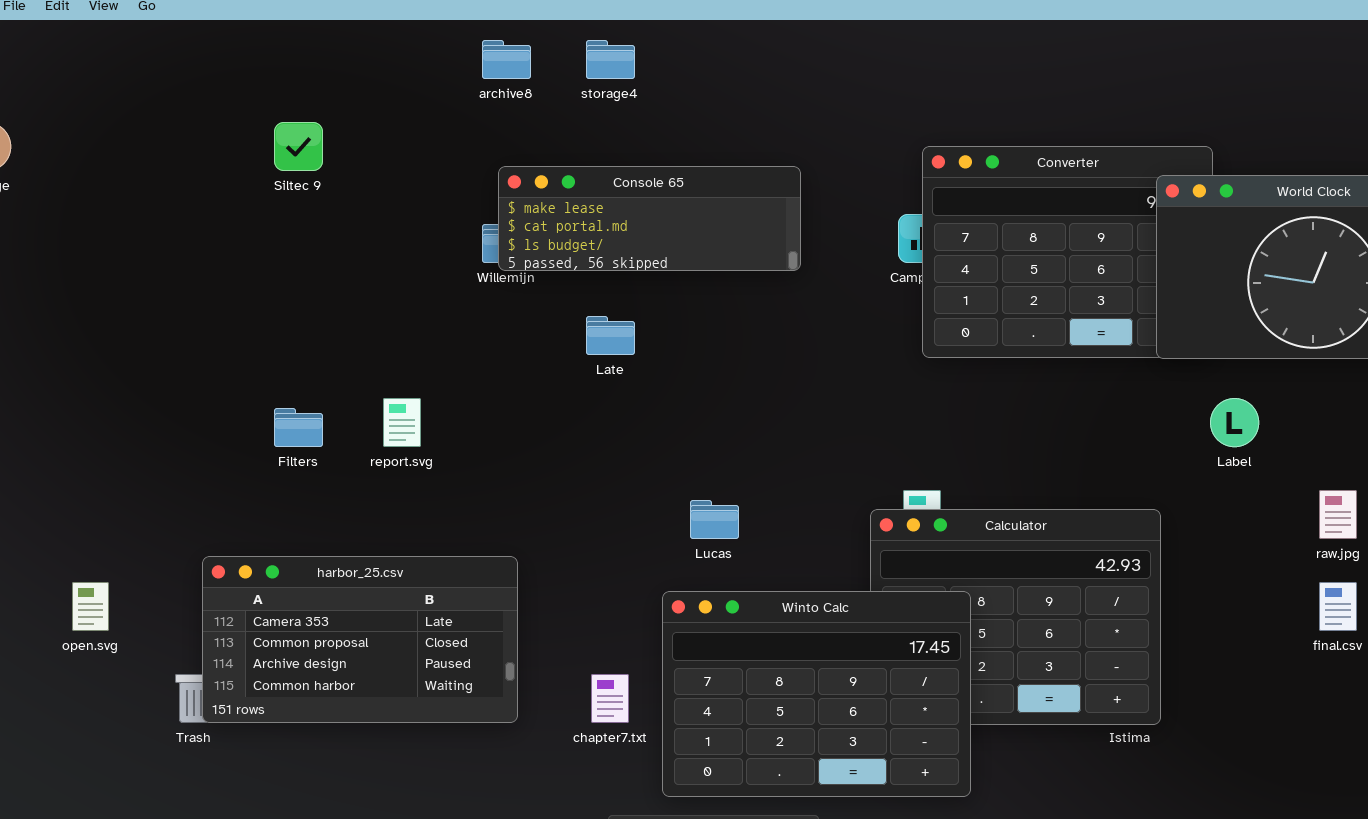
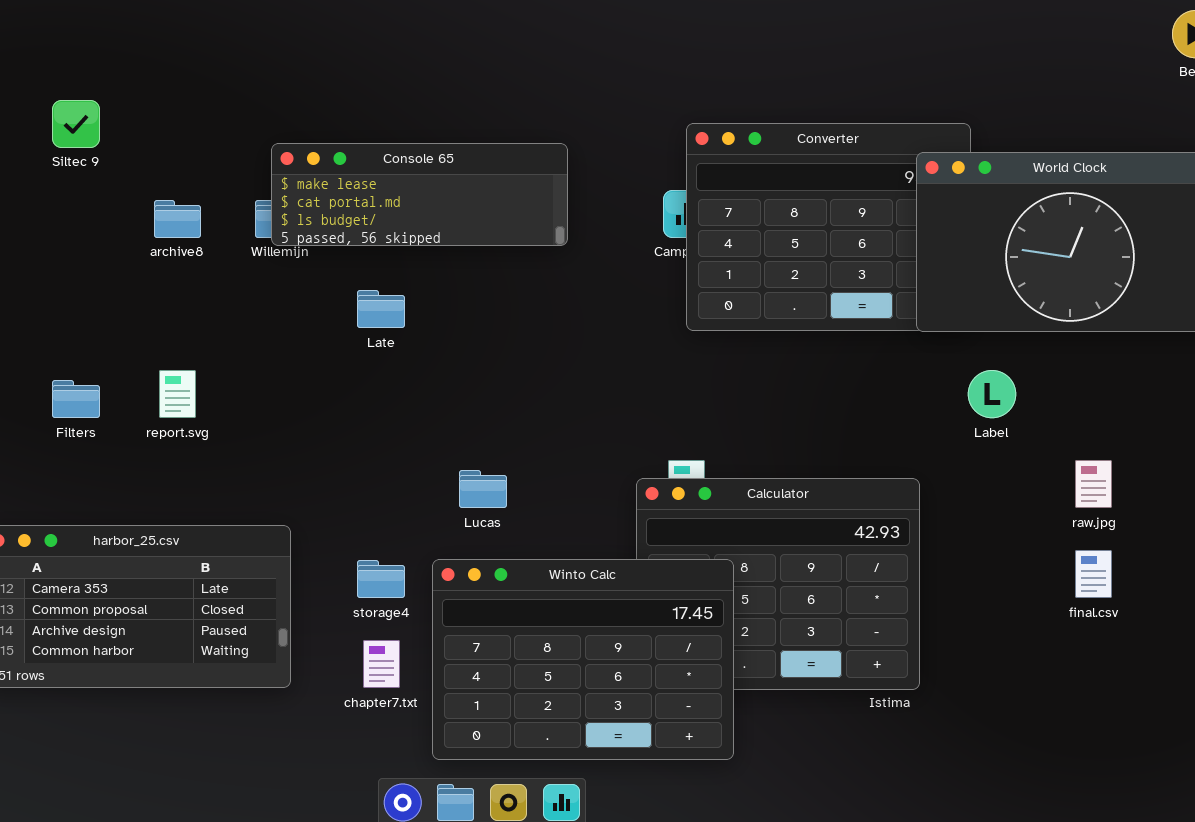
archive8: [482,40,531,79] -> [154,200,201,238], moved
storage4: [586,40,635,79] -> [357,560,405,598], moved

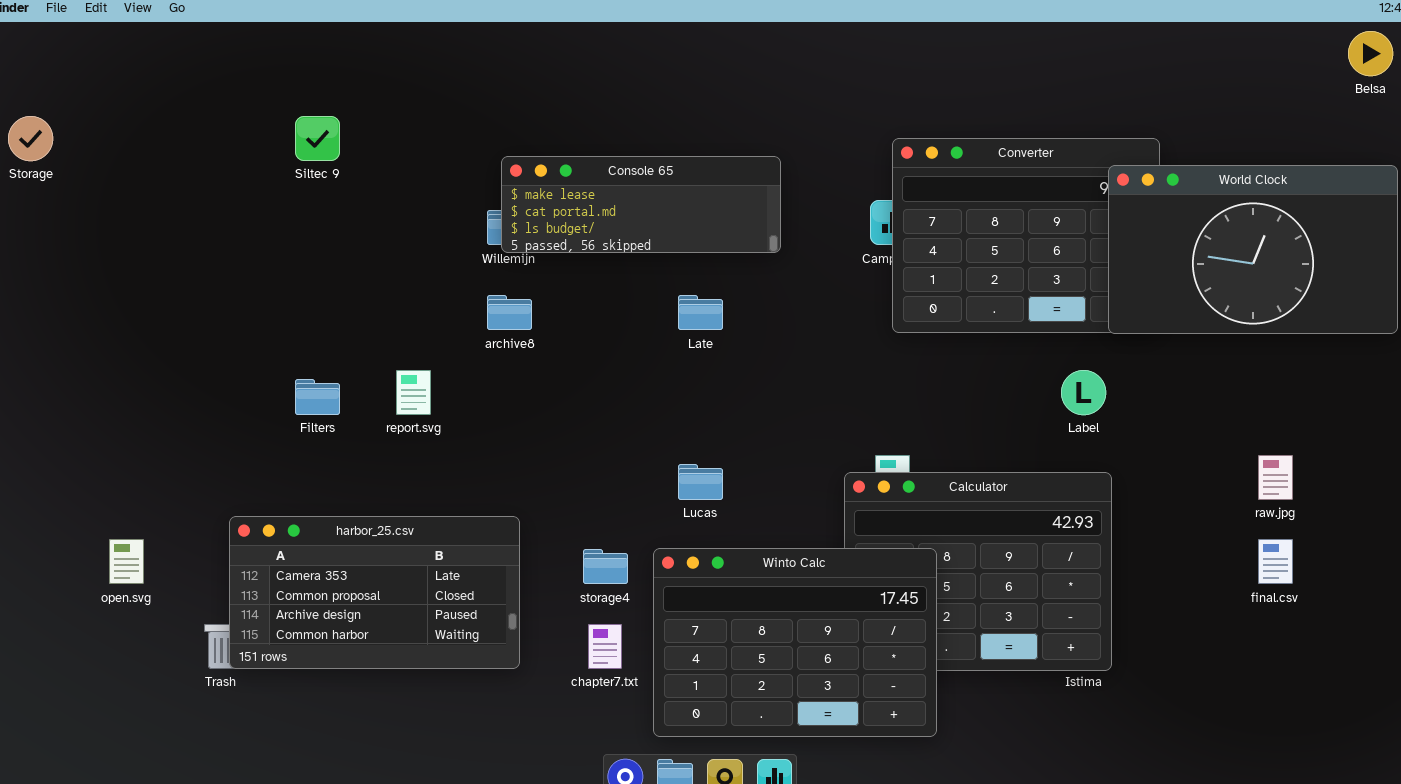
archive8: [154,200,201,238] -> [487,295,532,330], moved
Late: [357,290,405,328] -> [678,295,723,330], moved
Label: [968,370,1016,418] -> [1061,370,1106,415], moved

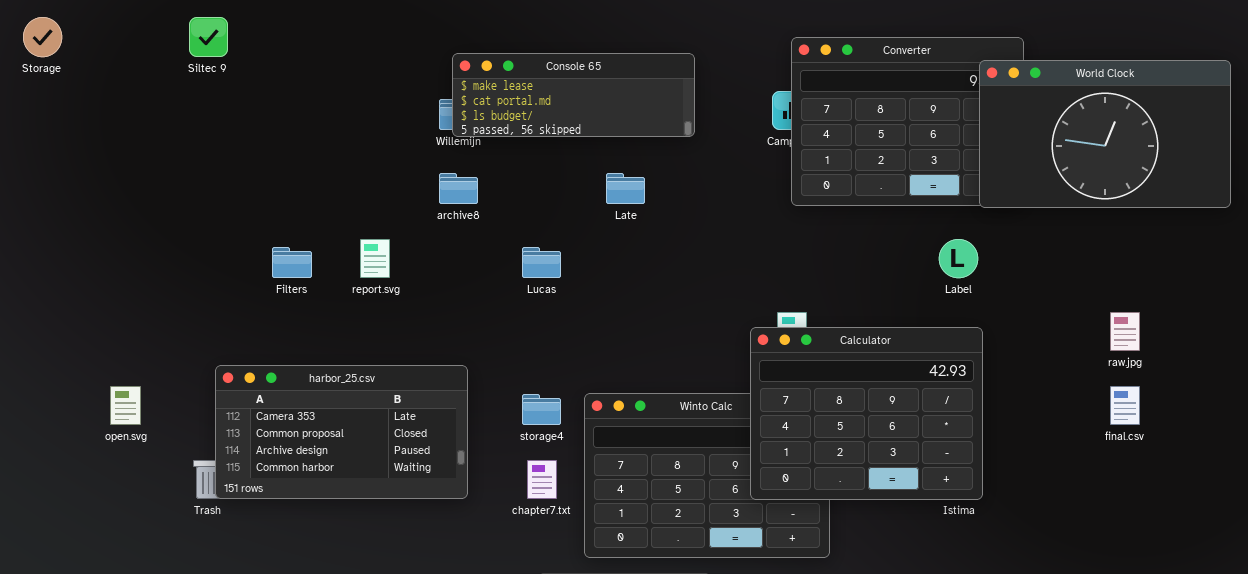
Siltec 9: [295,116,340,161] -> [189,17,228,57], moved
Lucas: [678,464,723,500] -> [522,247,561,278], moved
Calculator: [844,472,1112,671] -> [750,327,983,500], raised

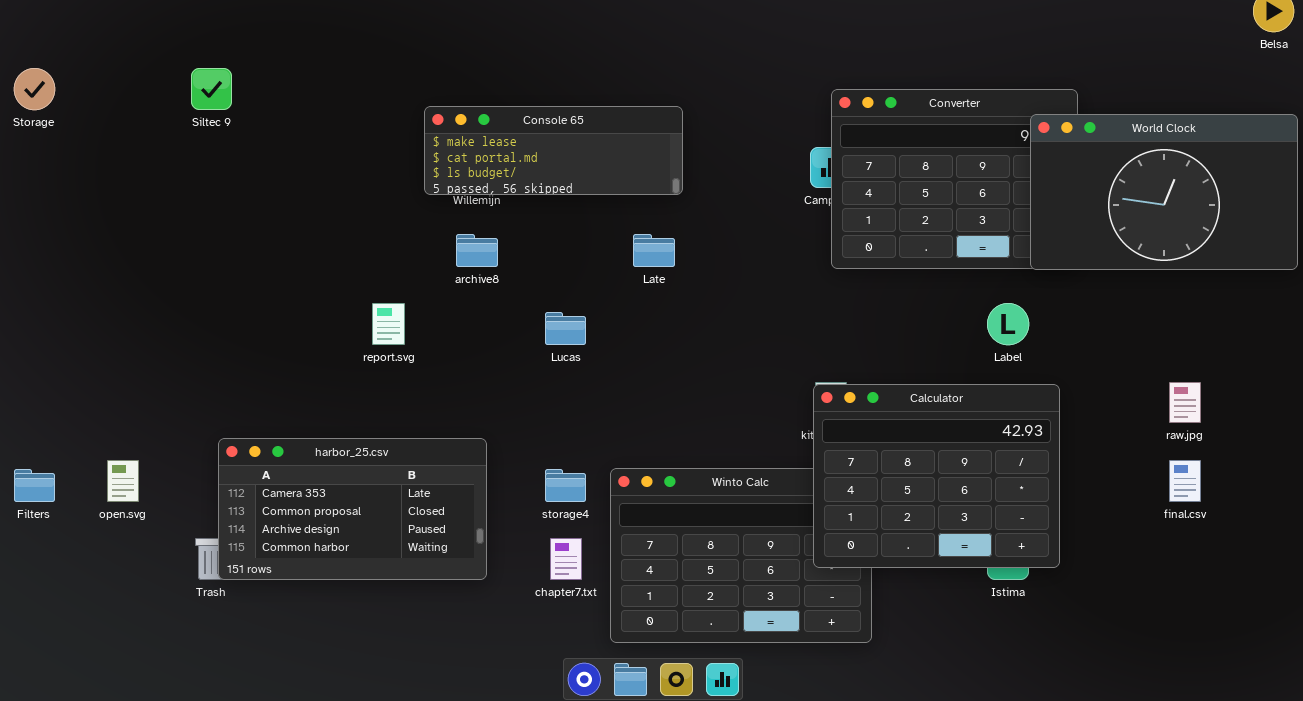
Console 65: [452,53,695,137] -> [424,106,683,195], moved
Filters: [272,247,312,278] -> [14,469,55,502], moved
Calculator: [750,327,983,500] -> [813,384,1060,568], moved

